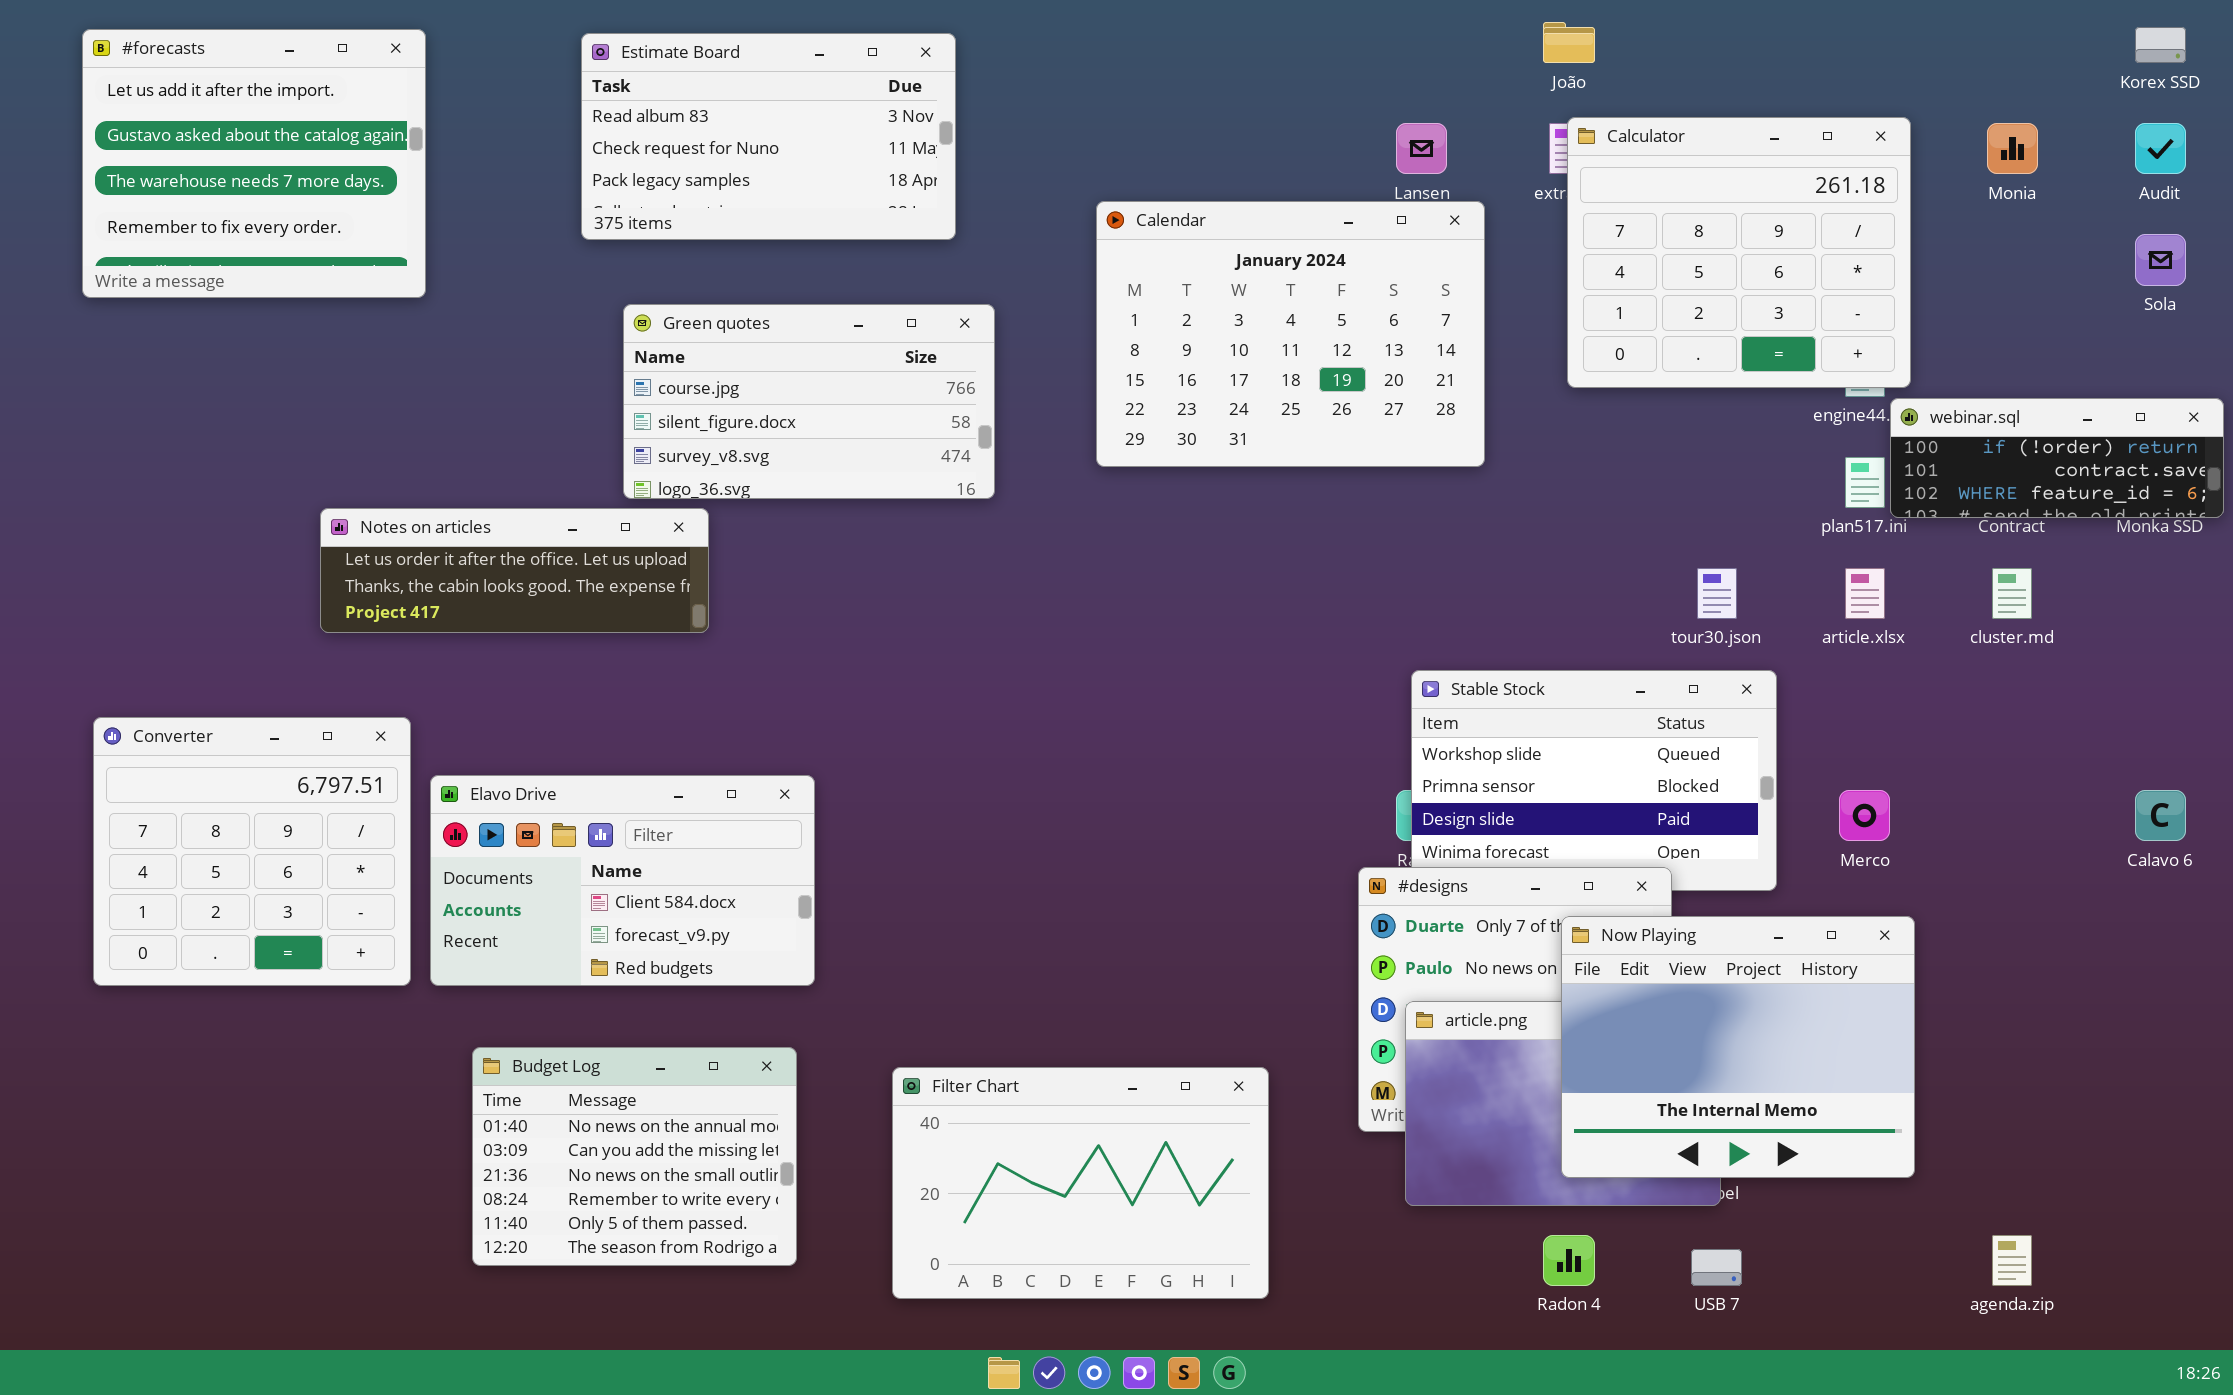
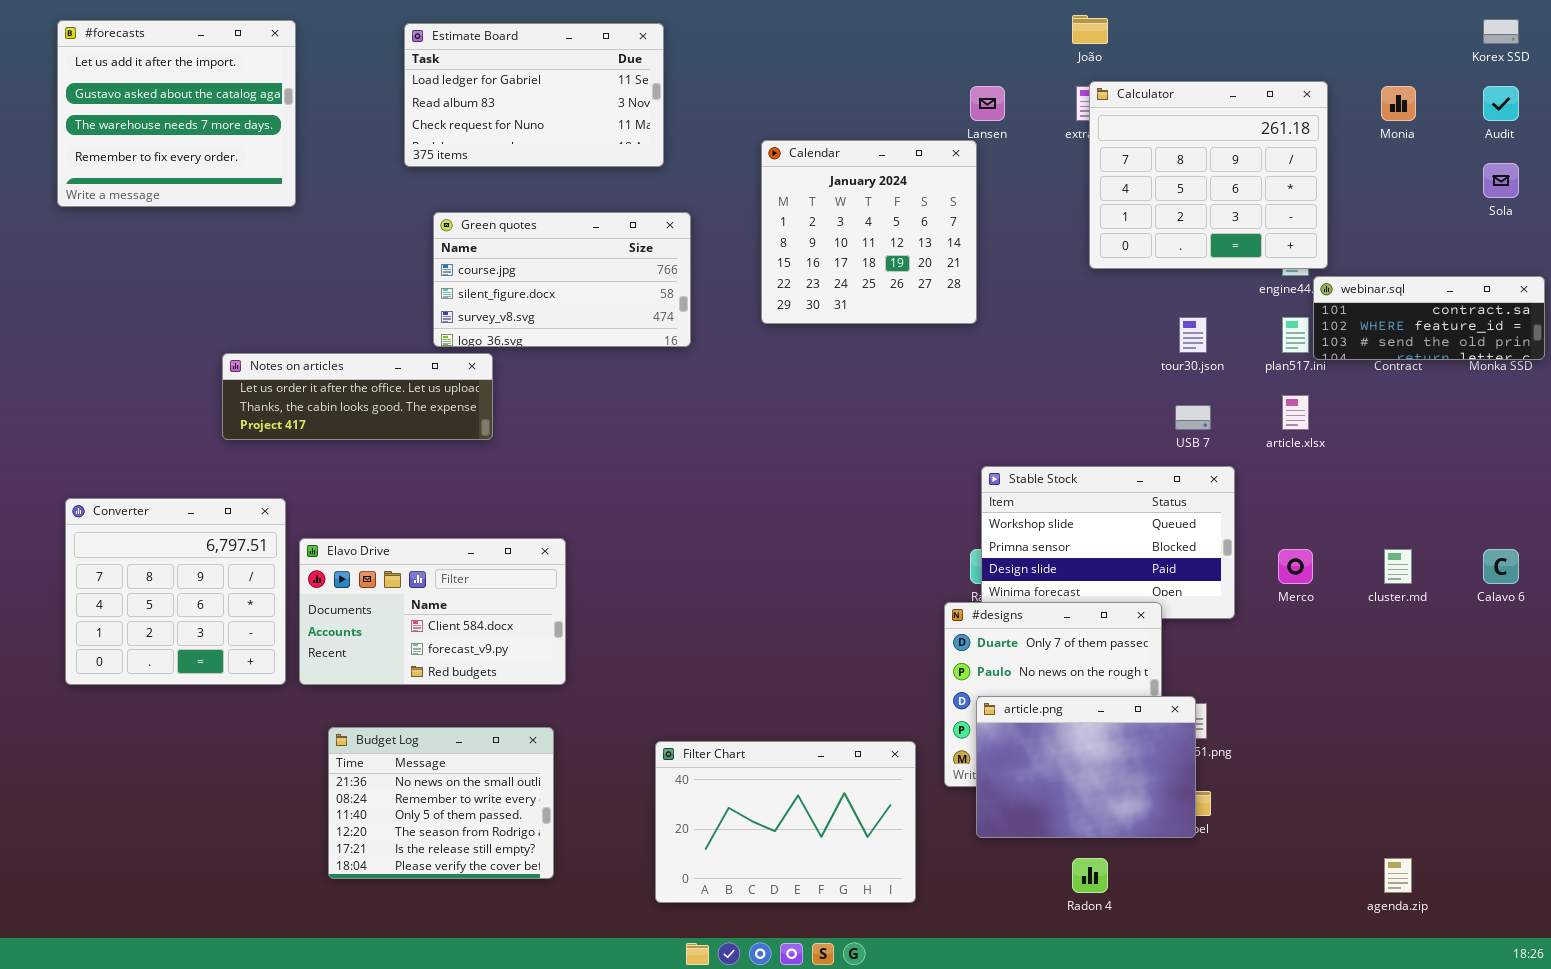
Estimate Board: [581,33,956,240] -> [404,23,664,167], scrolled up 1 row
Calendar: [1096,201,1485,467] -> [761,140,977,324], resized
webinar.sql: [1890,398,2224,518] -> [1313,276,1545,360], scrolled down 1 row
tour30.json: [1697,568,1737,619] -> [1179,317,1207,353], moved
cluster.md: [1992,568,2032,619] -> [1384,549,1412,584], moved
Now Playing: [1561,916,1915,1178] -> none, closed
Budget Log: [472,1047,797,1266] -> [328,727,554,879], scrolled down 2 rows
Filter Chart: [892,1067,1269,1299] -> [655,741,916,903], moved
USB 7: [1691,1249,1742,1286] -> [1175,405,1211,430], moved

